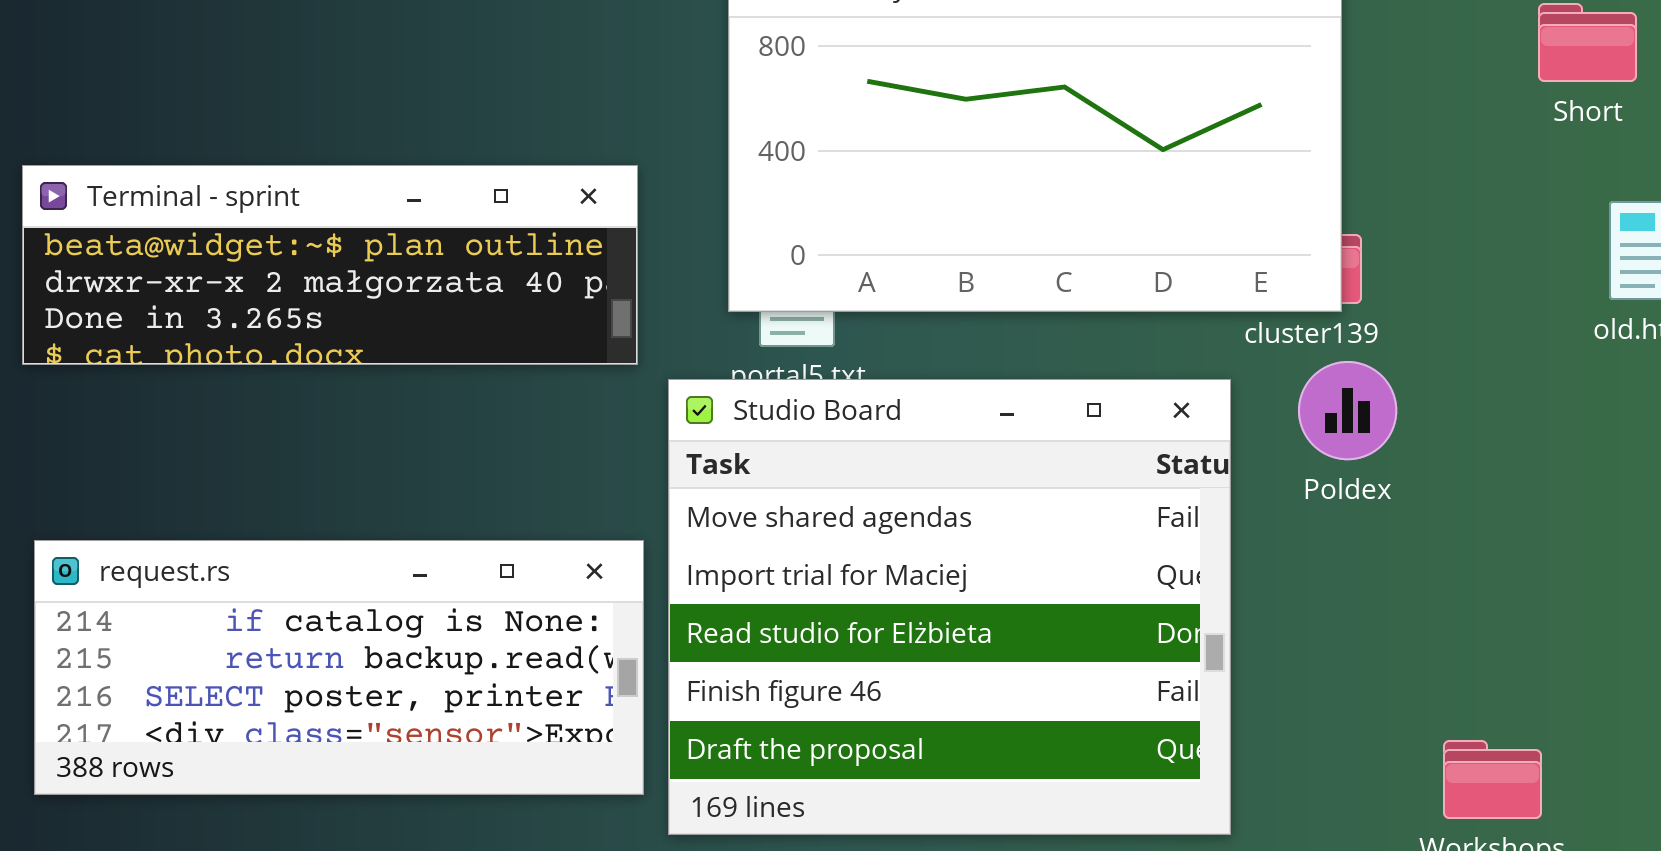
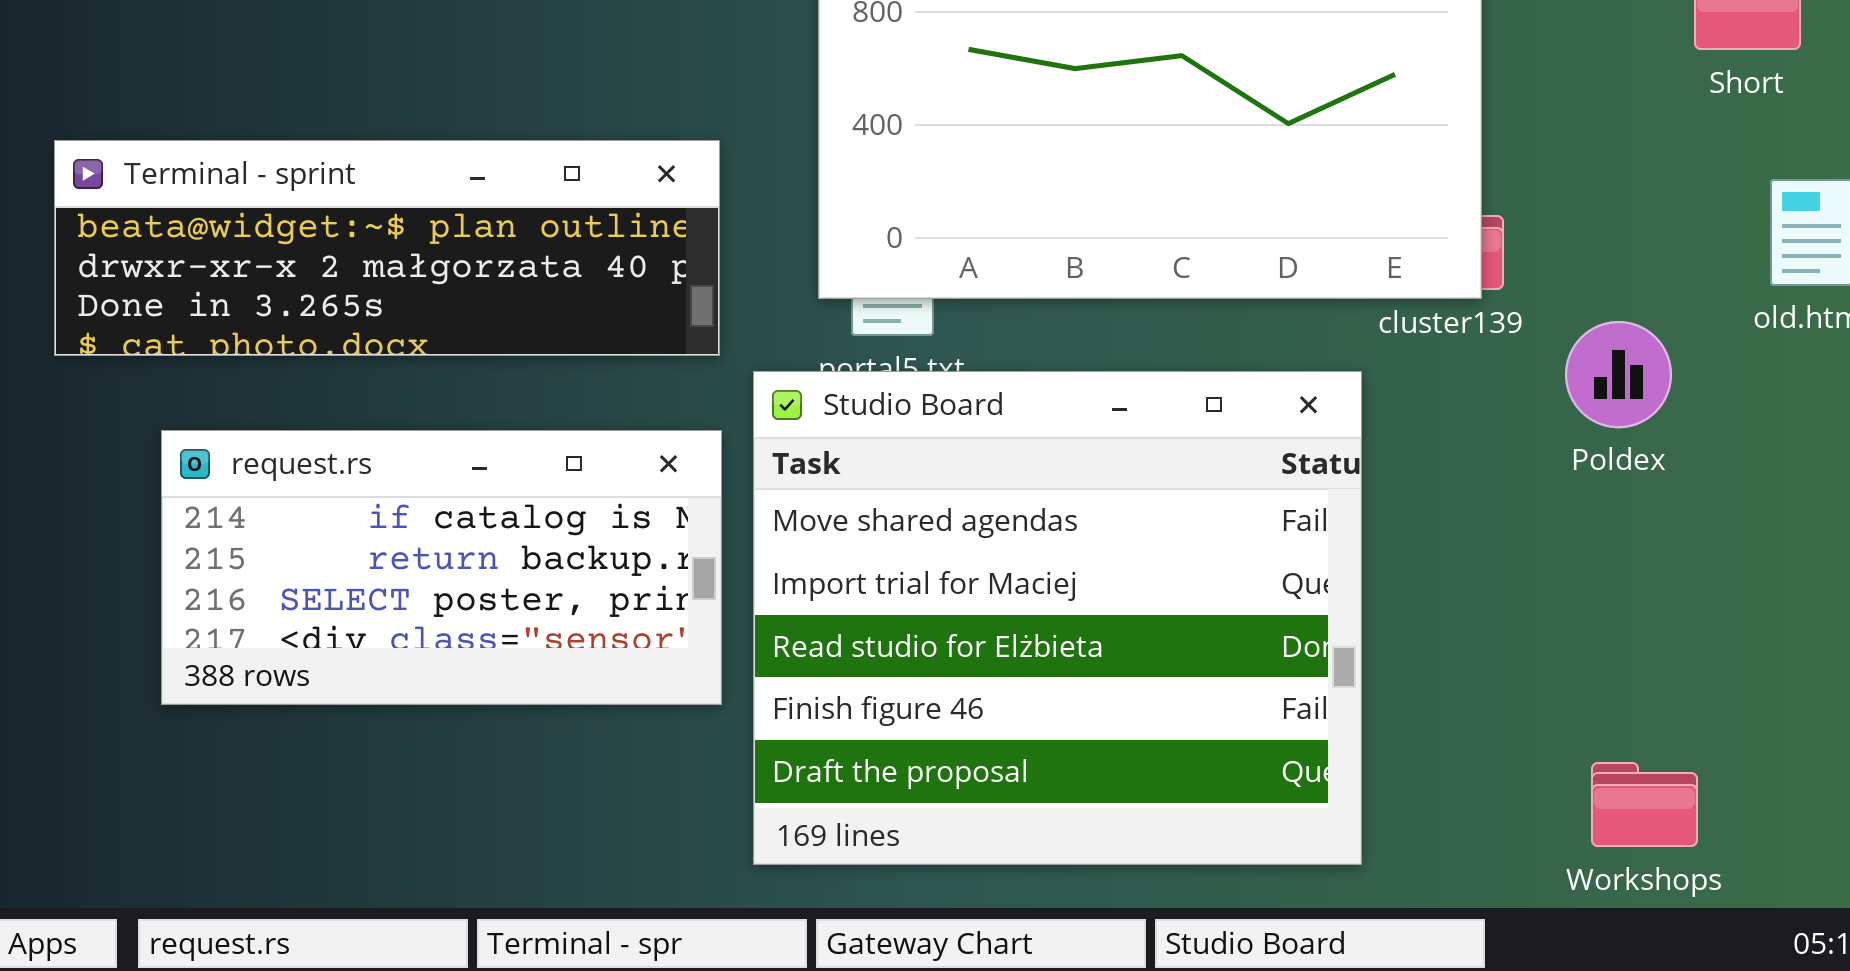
Poldex: [1298,361,1397,460] -> [1565,321,1672,428], moved
request.rs: [34,540,644,795] -> [161,430,722,705], moved, resized

